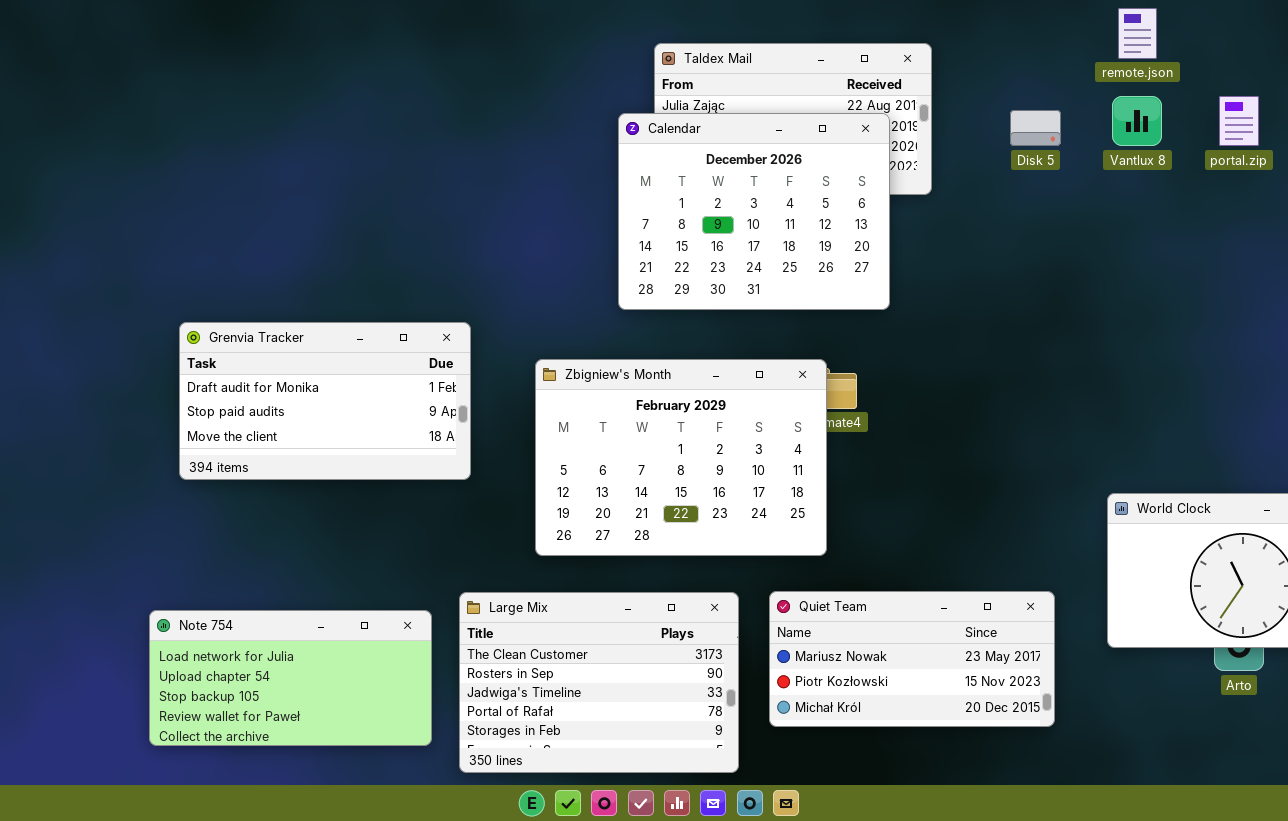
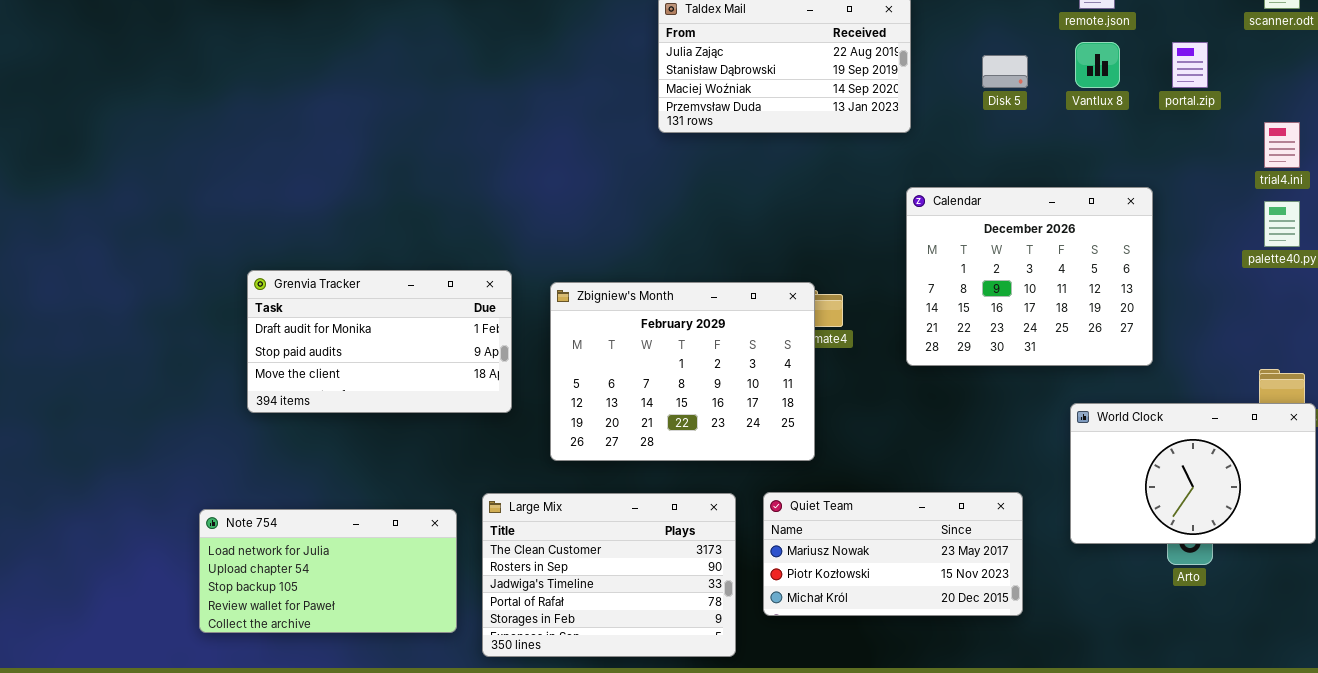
Calendar: [618,113,890,310] -> [906,187,1153,366], moved
Grenvia Tracker: [179,322,471,480] -> [247,270,512,413], moved

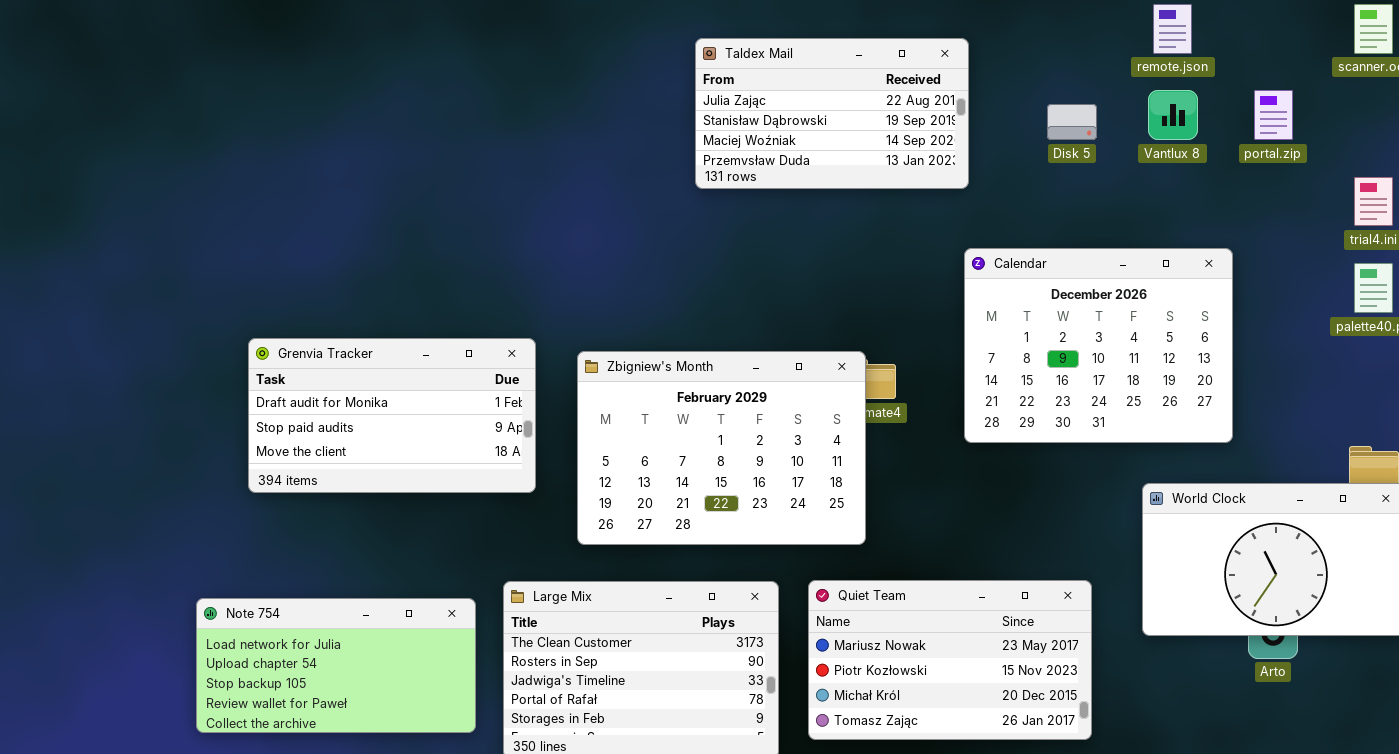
Quiet Team: [763,492,1023,616] -> [808,580,1092,740], resized

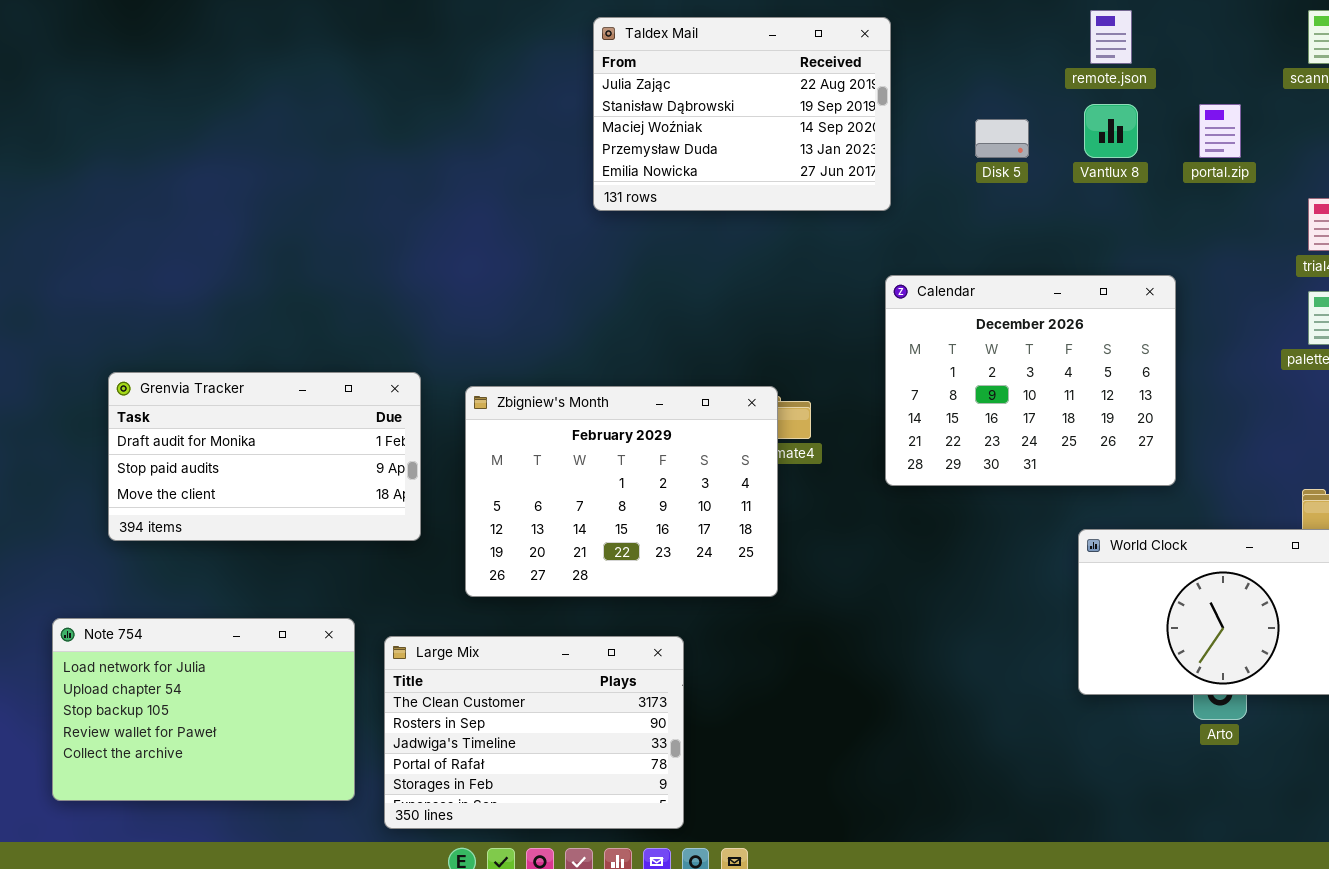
Taldex Mail: [695,38,969,189] -> [593,17,891,211], resized
Quiet Team: [808,580,1092,740] -> none, closed
Note 754: [196,598,476,733] -> [52,618,355,801], resized

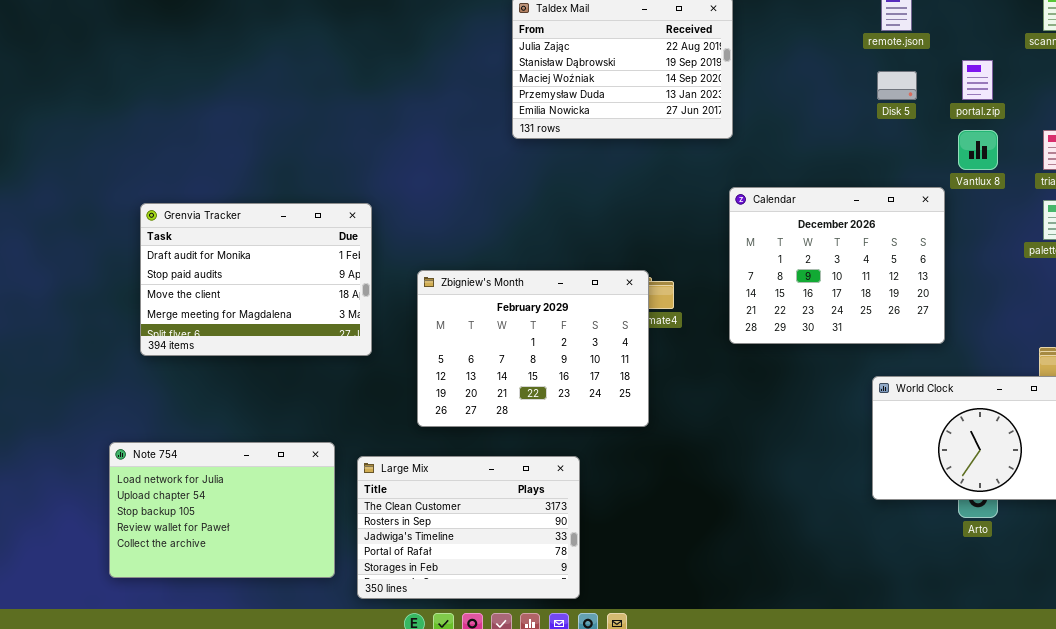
Vantlux 8: [1084,104,1138,158] -> [958,130,998,170], moved
Disk 5: [975,119,1029,158] -> [877,71,917,100], moved
Grenvia Tracker: [108,372,421,541] -> [140,203,372,356], moved, resized

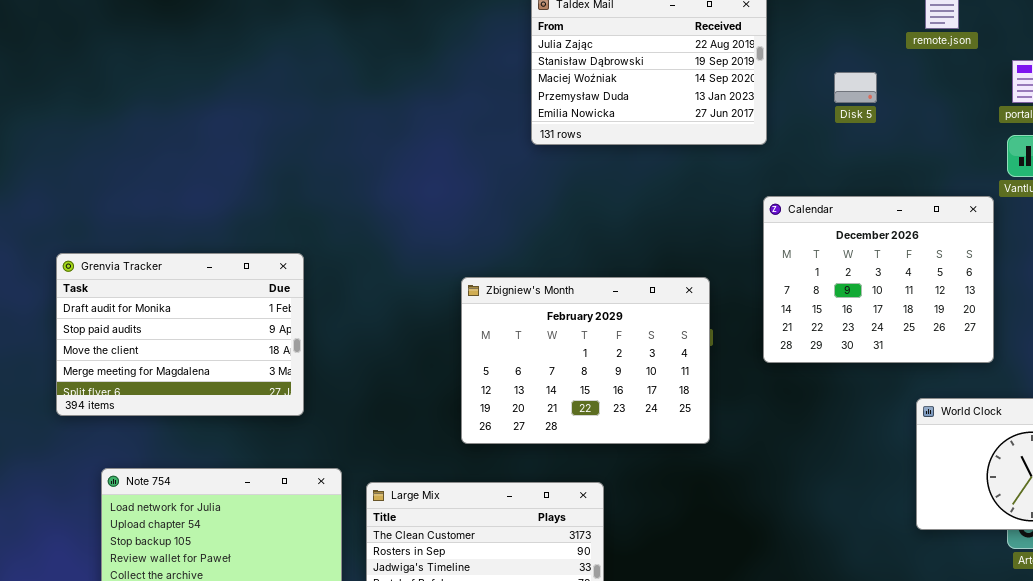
Disk 5: [877,71,917,100] -> [834,72,877,103], moved
Grenvia Tracker: [140,203,372,356] -> [56,253,304,416], moved
Zbigniew's Month: [417,270,649,427] -> [461,277,710,444], moved

